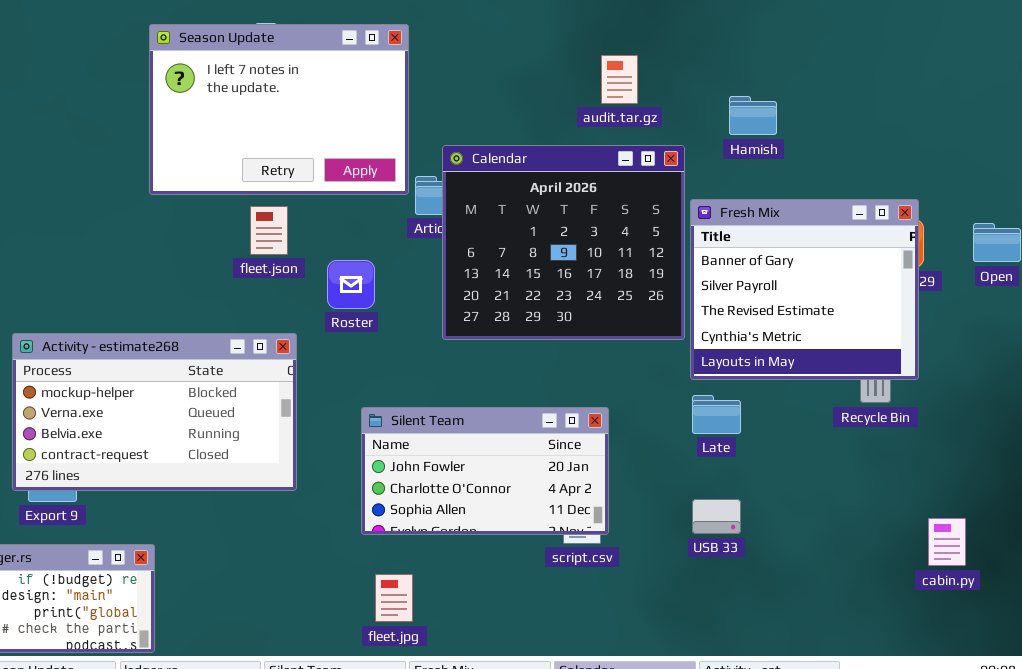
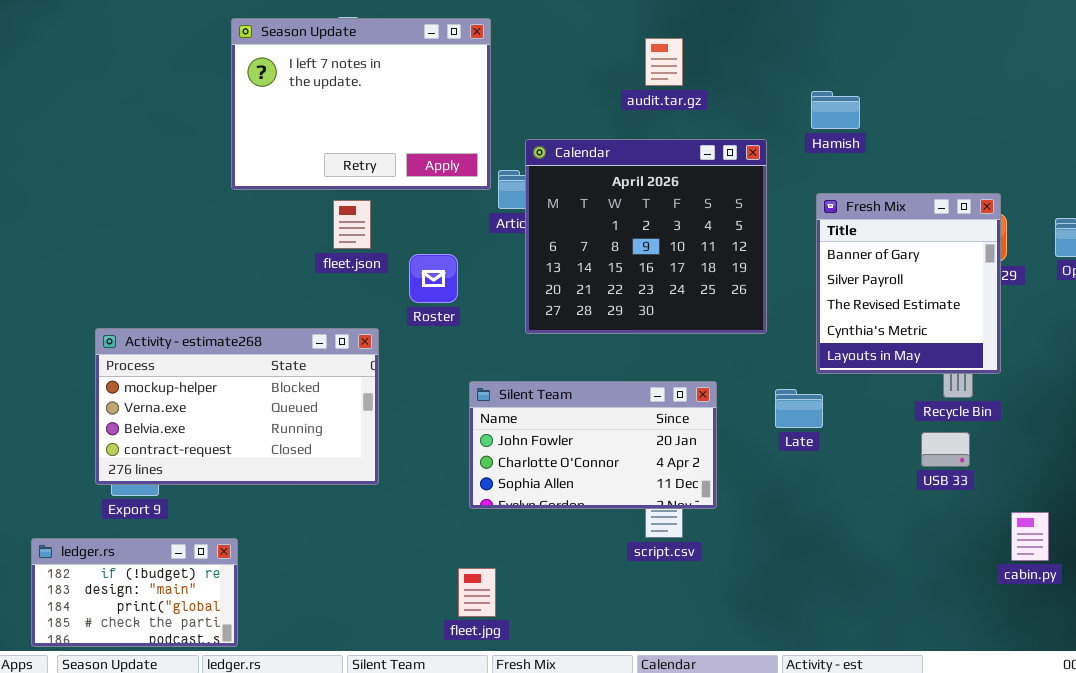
audit.tar.gz: [601,55,638,104] -> [645,38,683,86], moved
Fresh Mix: [690,199,919,380] -> [816,193,1001,374], resized
Silent Team: [361,407,609,535] -> [469,381,717,509], moved
USB 33: [692,499,741,534] -> [921,432,970,467], moved

